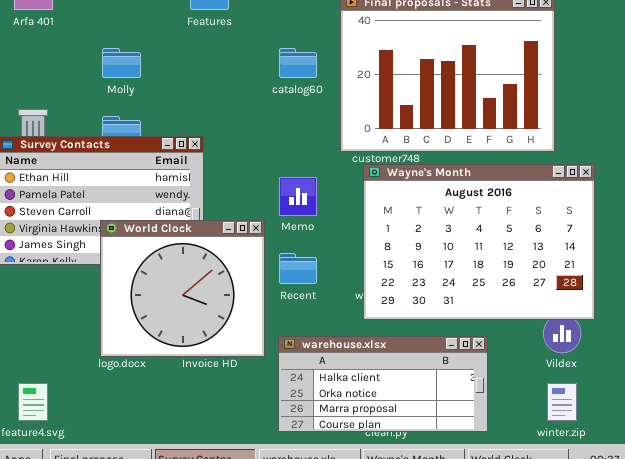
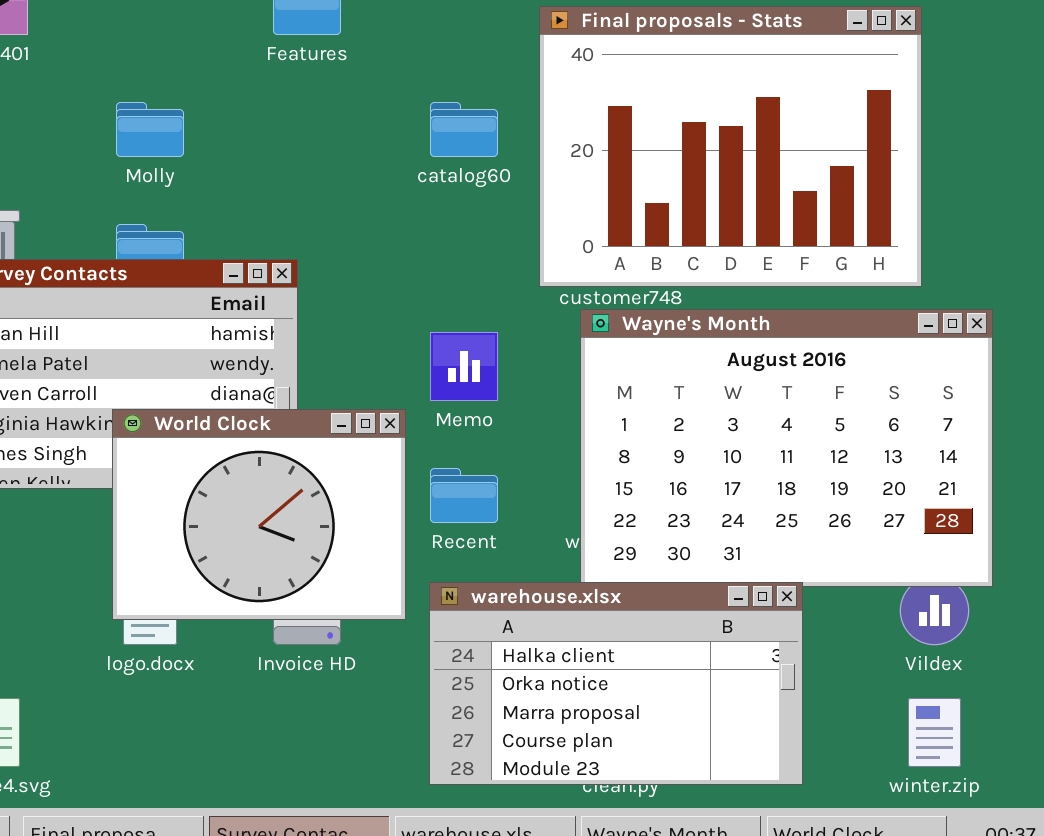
World Clock: [100,220,265,357] -> [112,409,406,620], resized
warehouse.xlsx: [278,336,488,432] -> [429,582,803,785], resized

